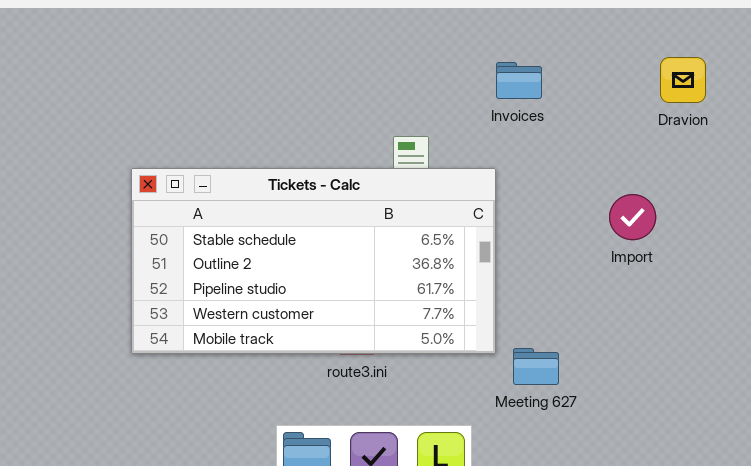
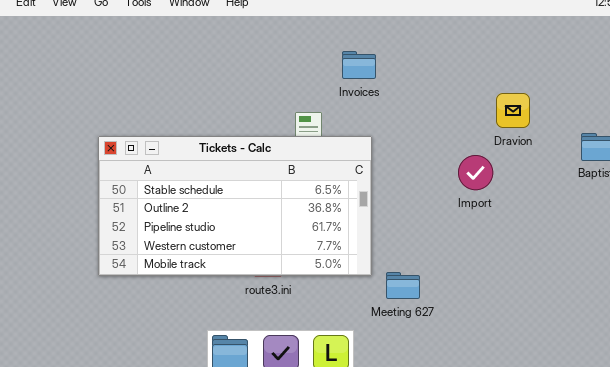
Dravion: [660,57,706,103] -> [496,93,530,128], moved
Invoices: [496,62,542,99] -> [342,51,376,79], moved

